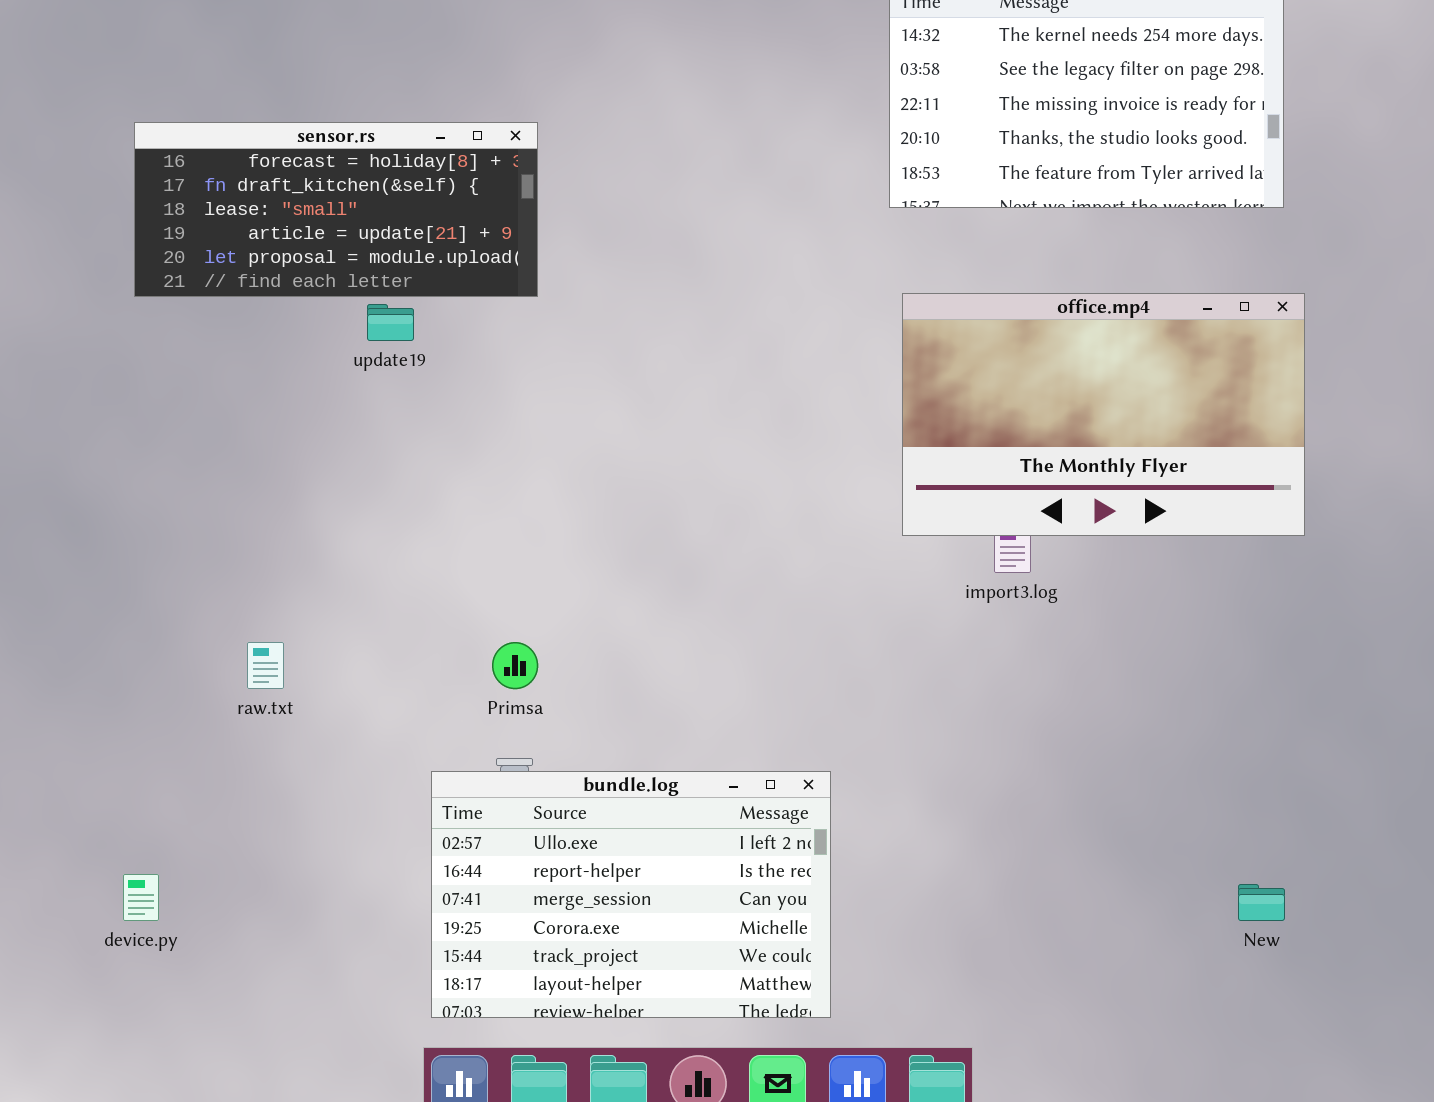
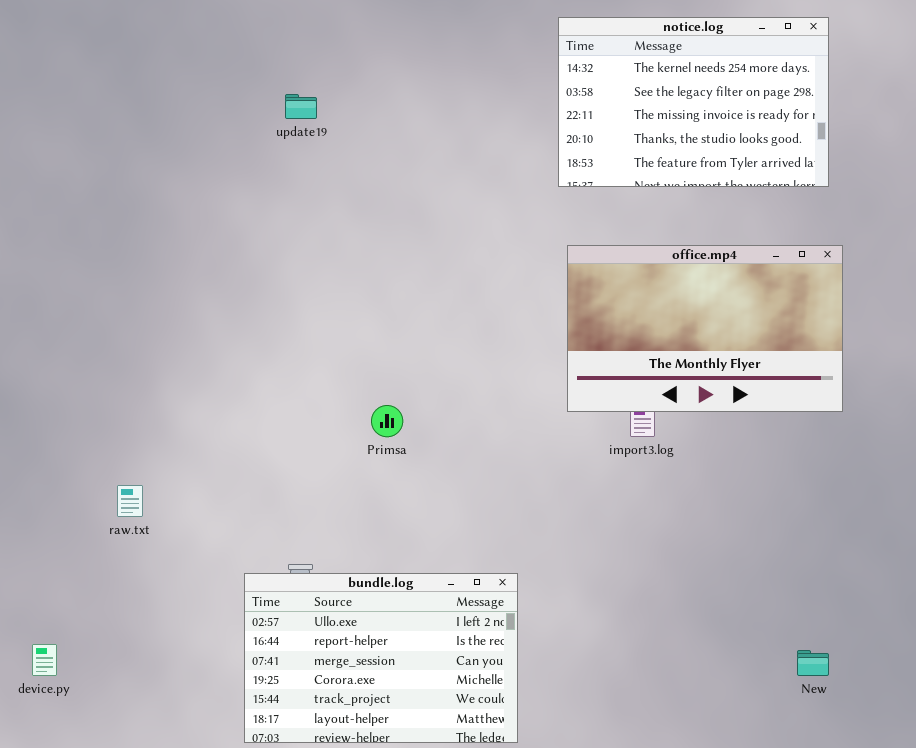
sensor.rs: [134,122,538,297] -> none, closed
update19: [367,304,414,341] -> [285,94,317,119], moved
Primsa: [492,642,538,689] -> [371,405,403,437], moved

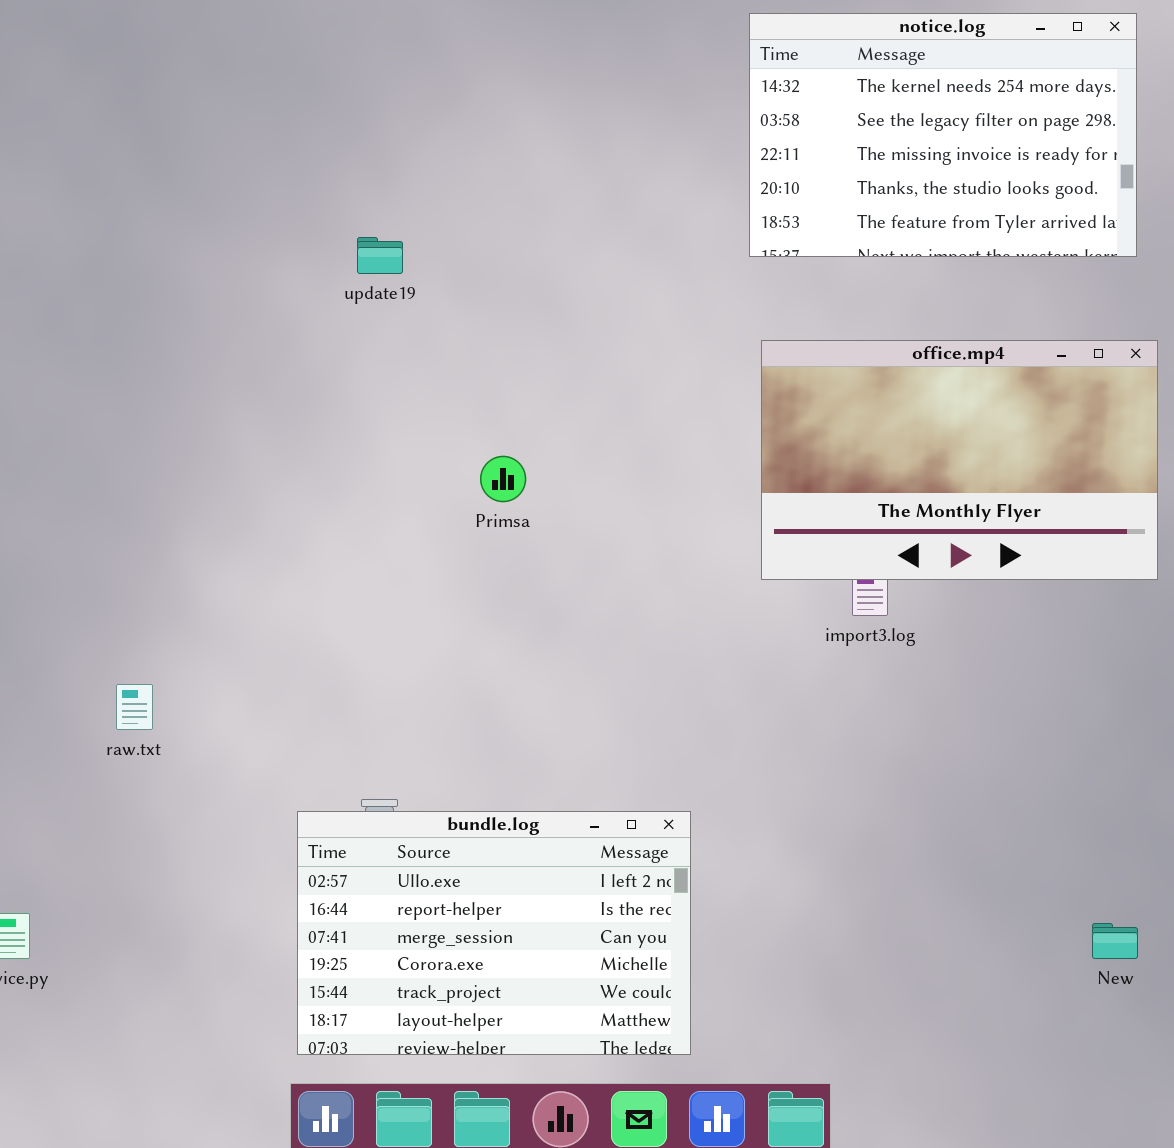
update19: [285,94,317,119] -> [357,237,403,274], moved
Primsa: [371,405,403,437] -> [480,456,526,502], moved

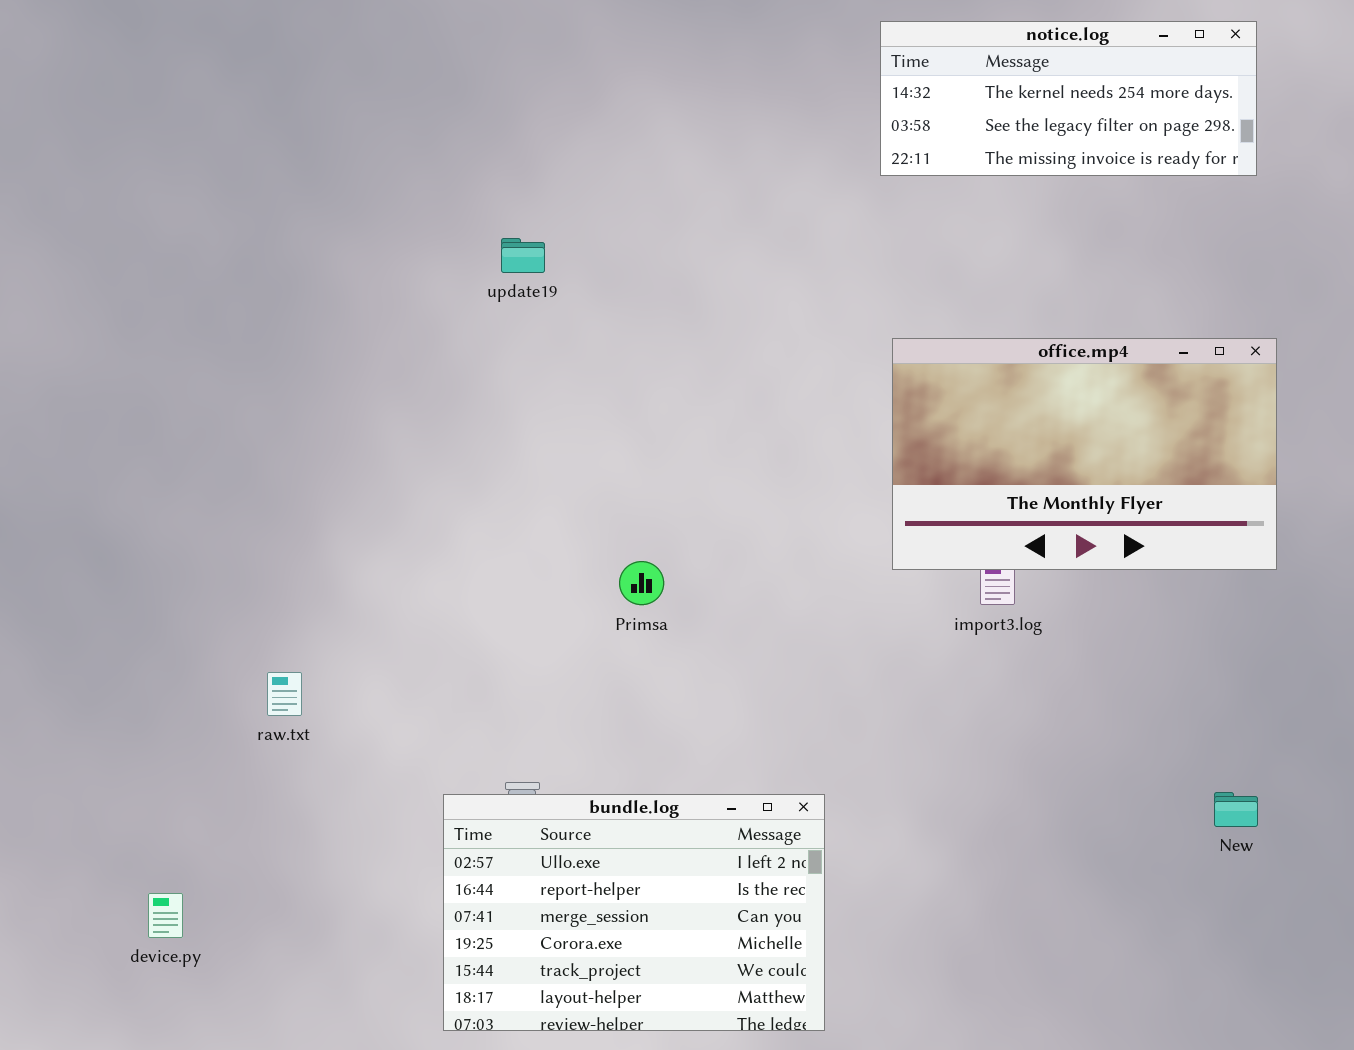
notice.log: [749,13,1137,257] -> [880,21,1257,176], resized
Primsa: [480,456,526,502] -> [619,561,664,605], moved
New: [1092,923,1138,959] -> [1214,792,1258,827], moved

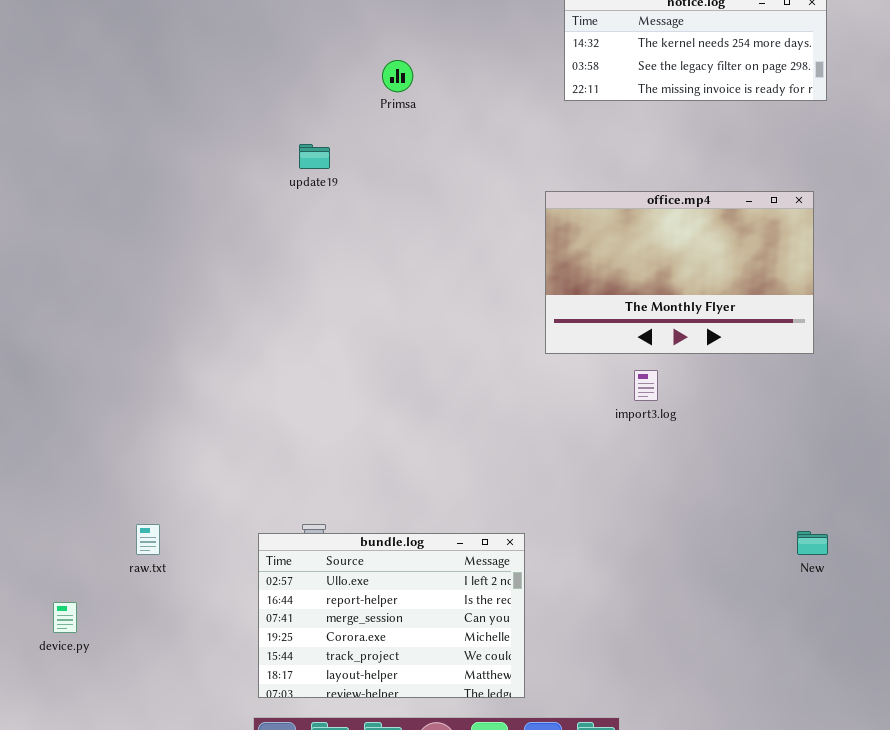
office.mp4: [892,338,1277,570] -> [545,191,814,354], moved
Primsa: [619,561,664,605] -> [382,60,413,92], moved
raw.txt: [267,672,302,716] -> [136,524,160,555], moved

